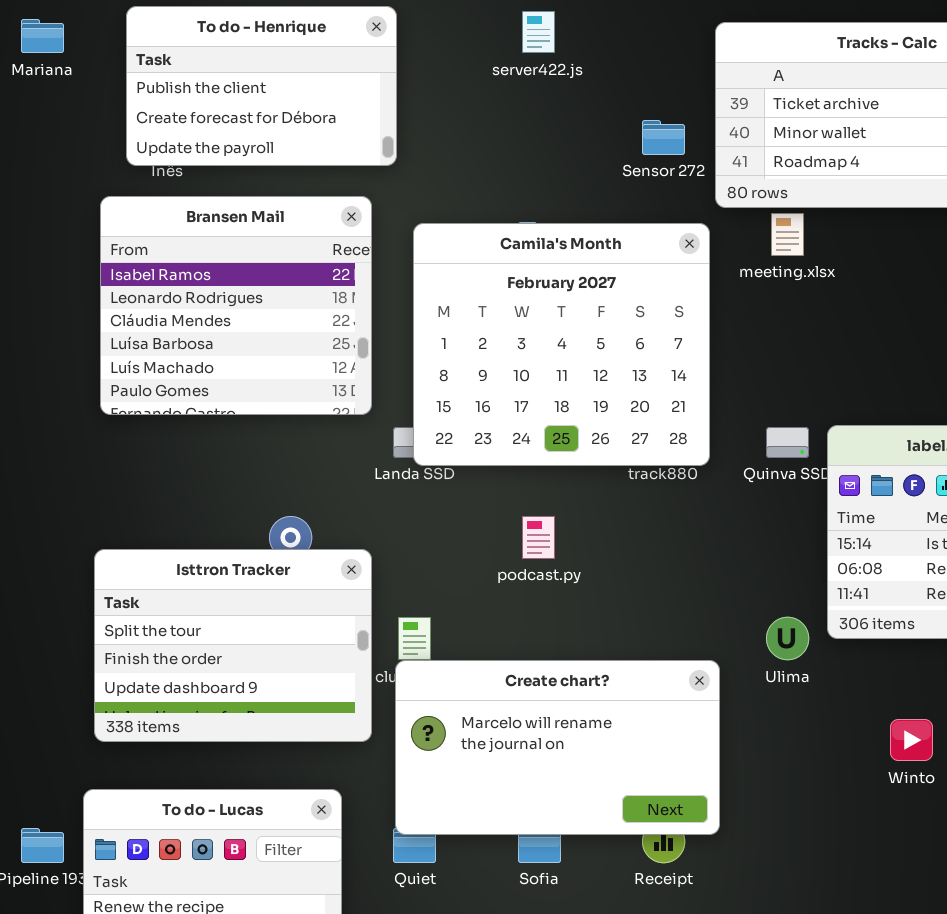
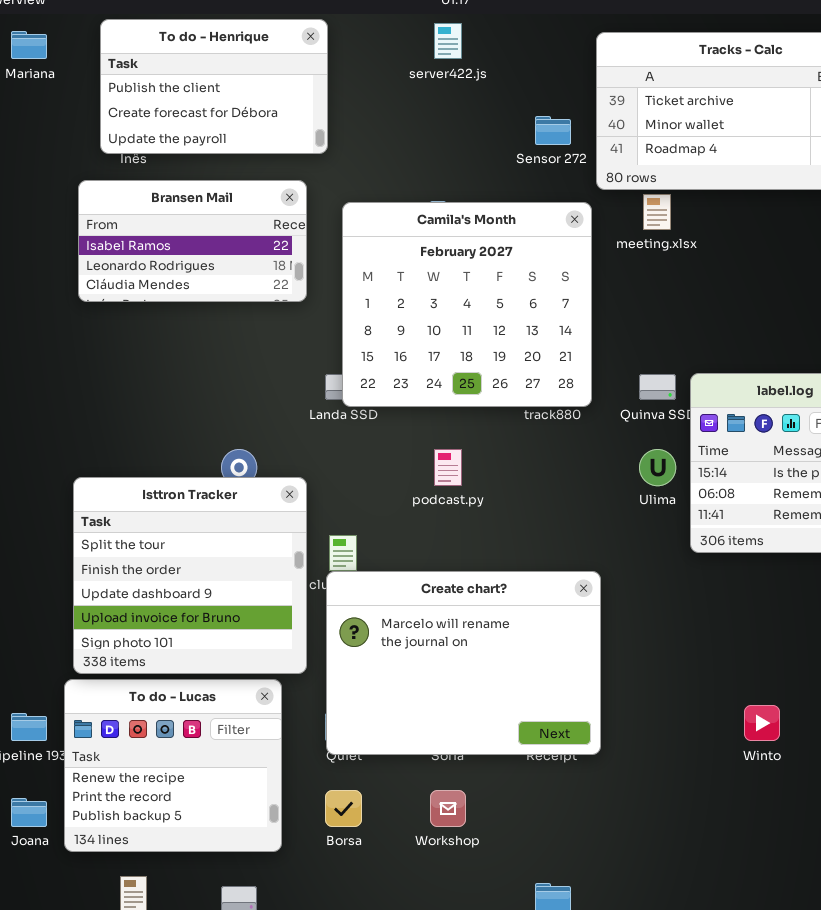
Bransen Mail: [100,196,372,415] -> [78,180,307,302], resized
Isttron Tracker: [94,549,372,742] -> [73,477,307,674], resized
Ulima: [766,617,809,660] -> [639,449,676,486], moved
Create chart?: [395,660,720,835] -> [326,571,601,755], resized
Winto: [890,719,933,761] -> [744,705,780,741], moved

